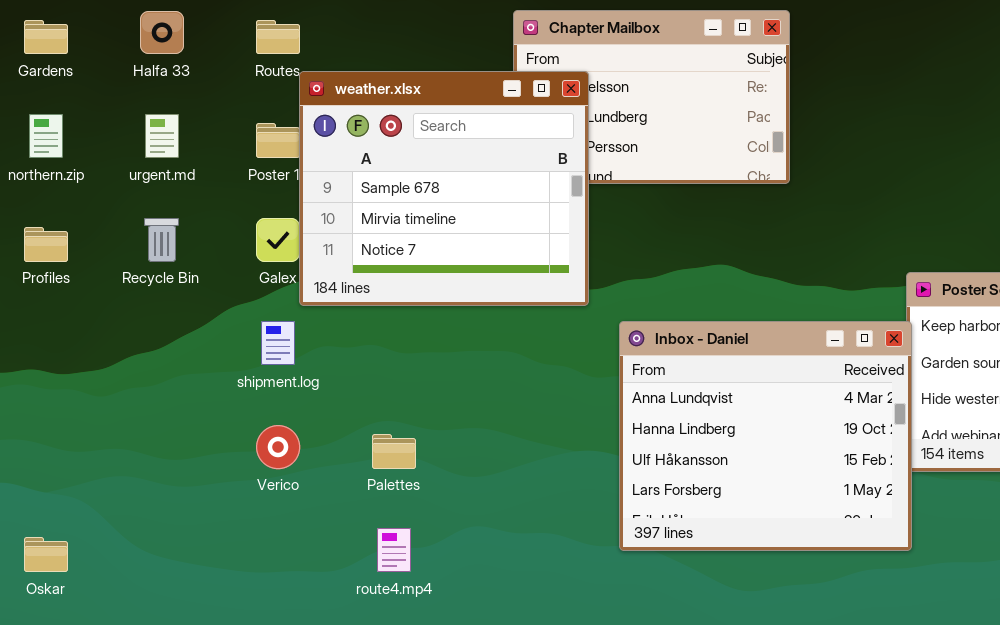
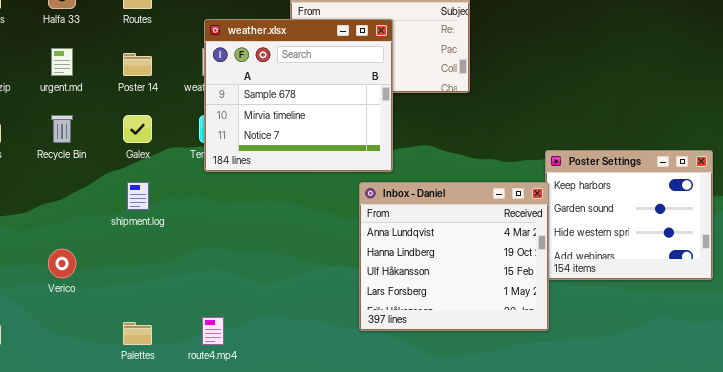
weather.xlsx: [299,71,589,306] -> [204,19,393,172], moved
Verico: [256,425,300,469] -> [48,249,76,278], moved
Palettes: [372,434,416,469] -> [123,322,152,345], moved

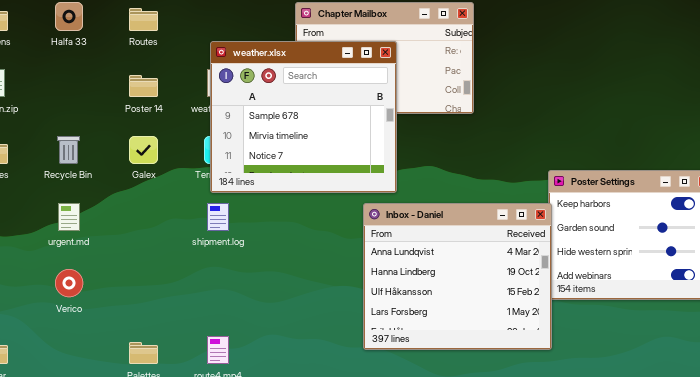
urgent.md: [51,48,73,76] -> [58,203,80,231], moved
shipment.log: [127,182,149,210] -> [207,203,229,231], moved

